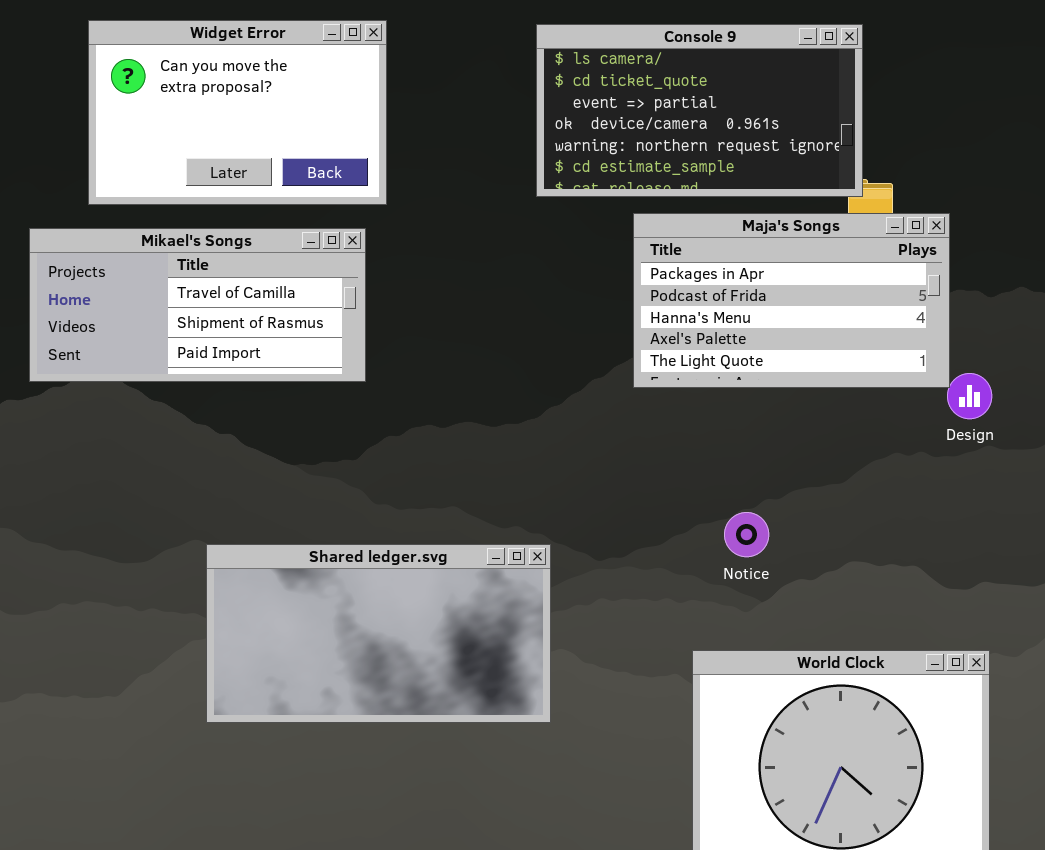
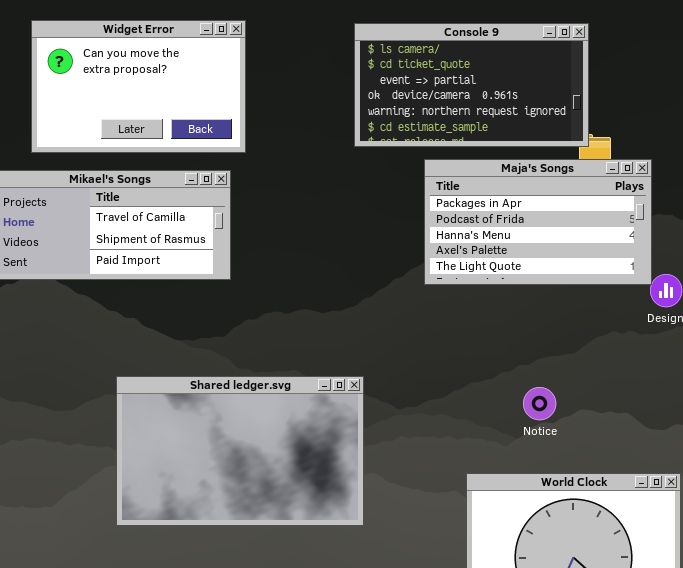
Notice: [724,512,769,557] -> [523,387,556,420], moved
Shared ledger.svg: [206,544,551,723] -> [116,376,364,526], resized

